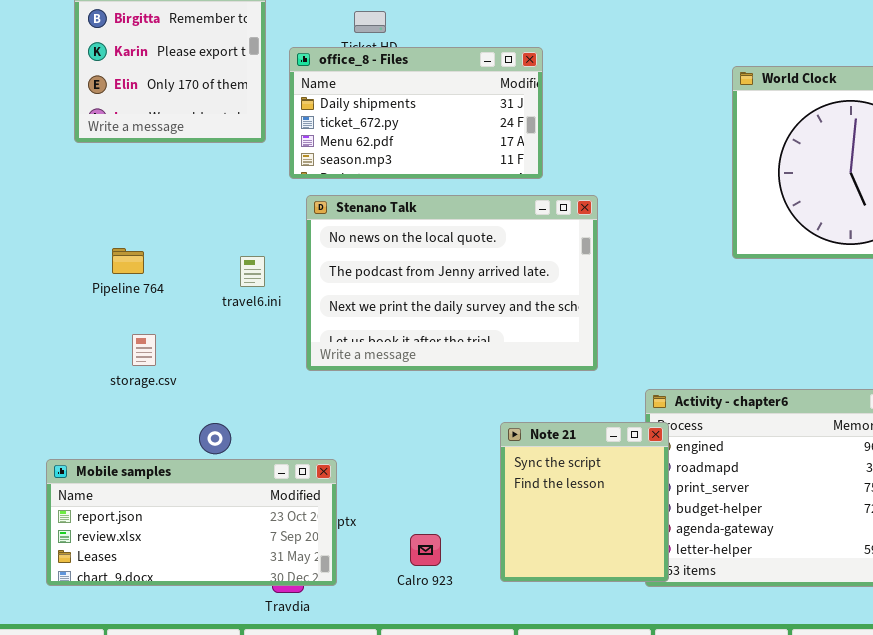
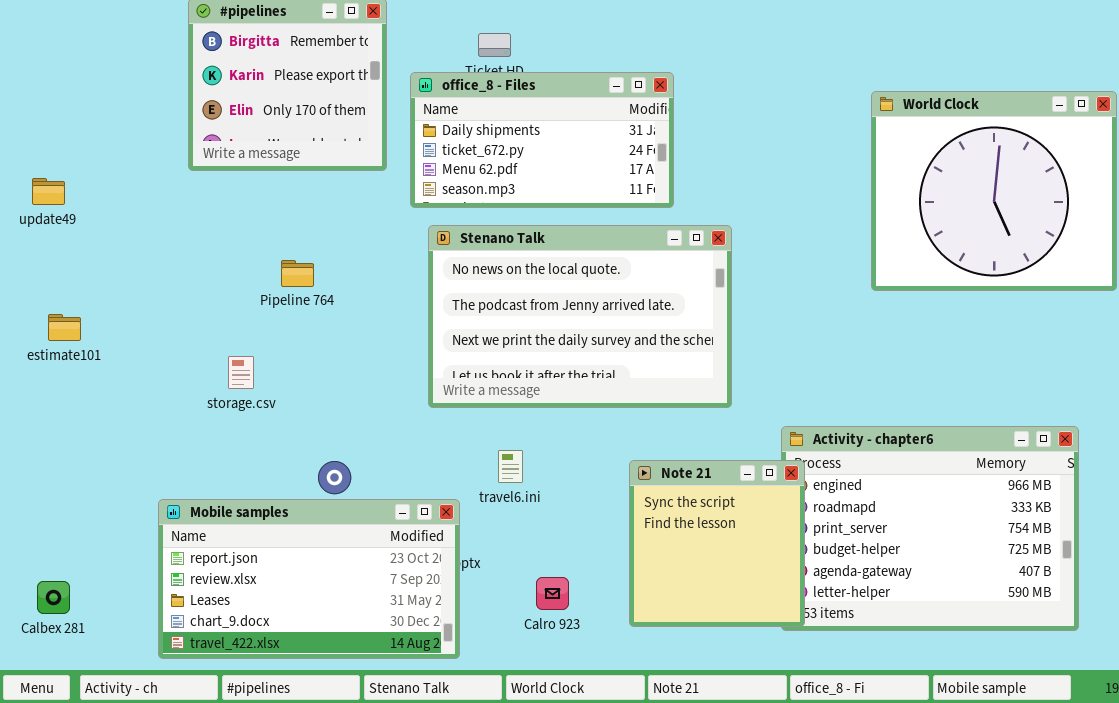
Pipeline 764: [112,248,144,274] -> [281,260,314,287], moved
travel6.ini: [240,256,265,287] -> [498,450,523,483], moved
storage.csv: [132,334,156,366] -> [228,356,254,389], moved
Mobile samples: [46,459,337,586] -> [158,499,460,659], resized

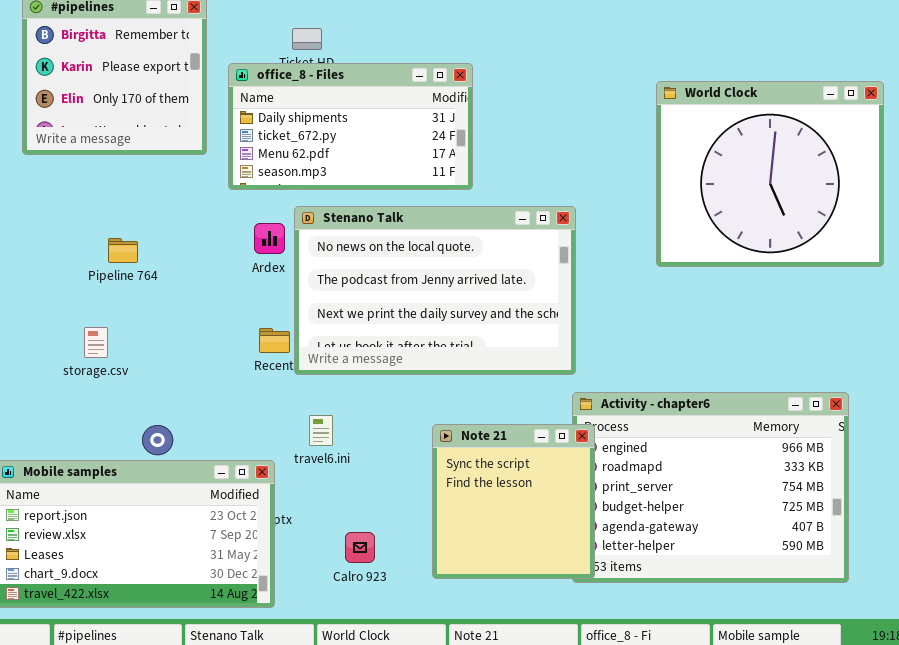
Stenano Talk: [428,225,732,408] -> [294,206,576,375], moved
storage.csv: [228,356,254,389] -> [84,327,108,358], moved

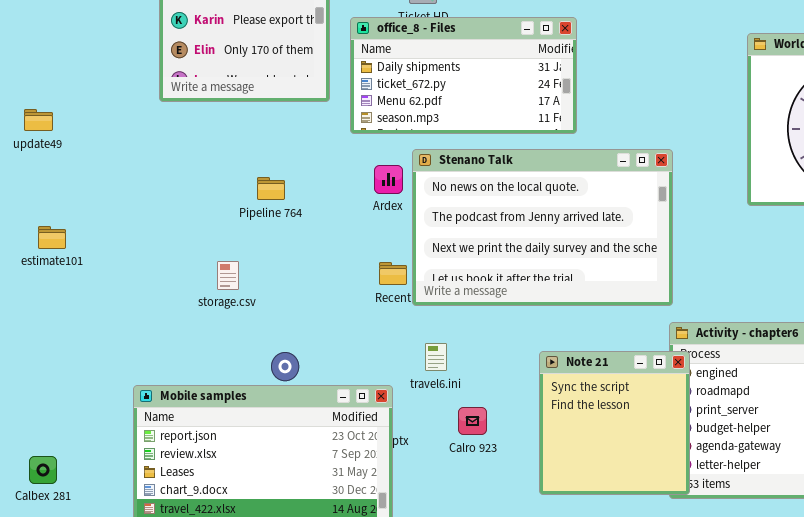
Pipeline 764: [108,238,138,263] -> [257,177,285,200], moved
Calro 923: [345,532,375,563] -> [458,407,487,435], moved

